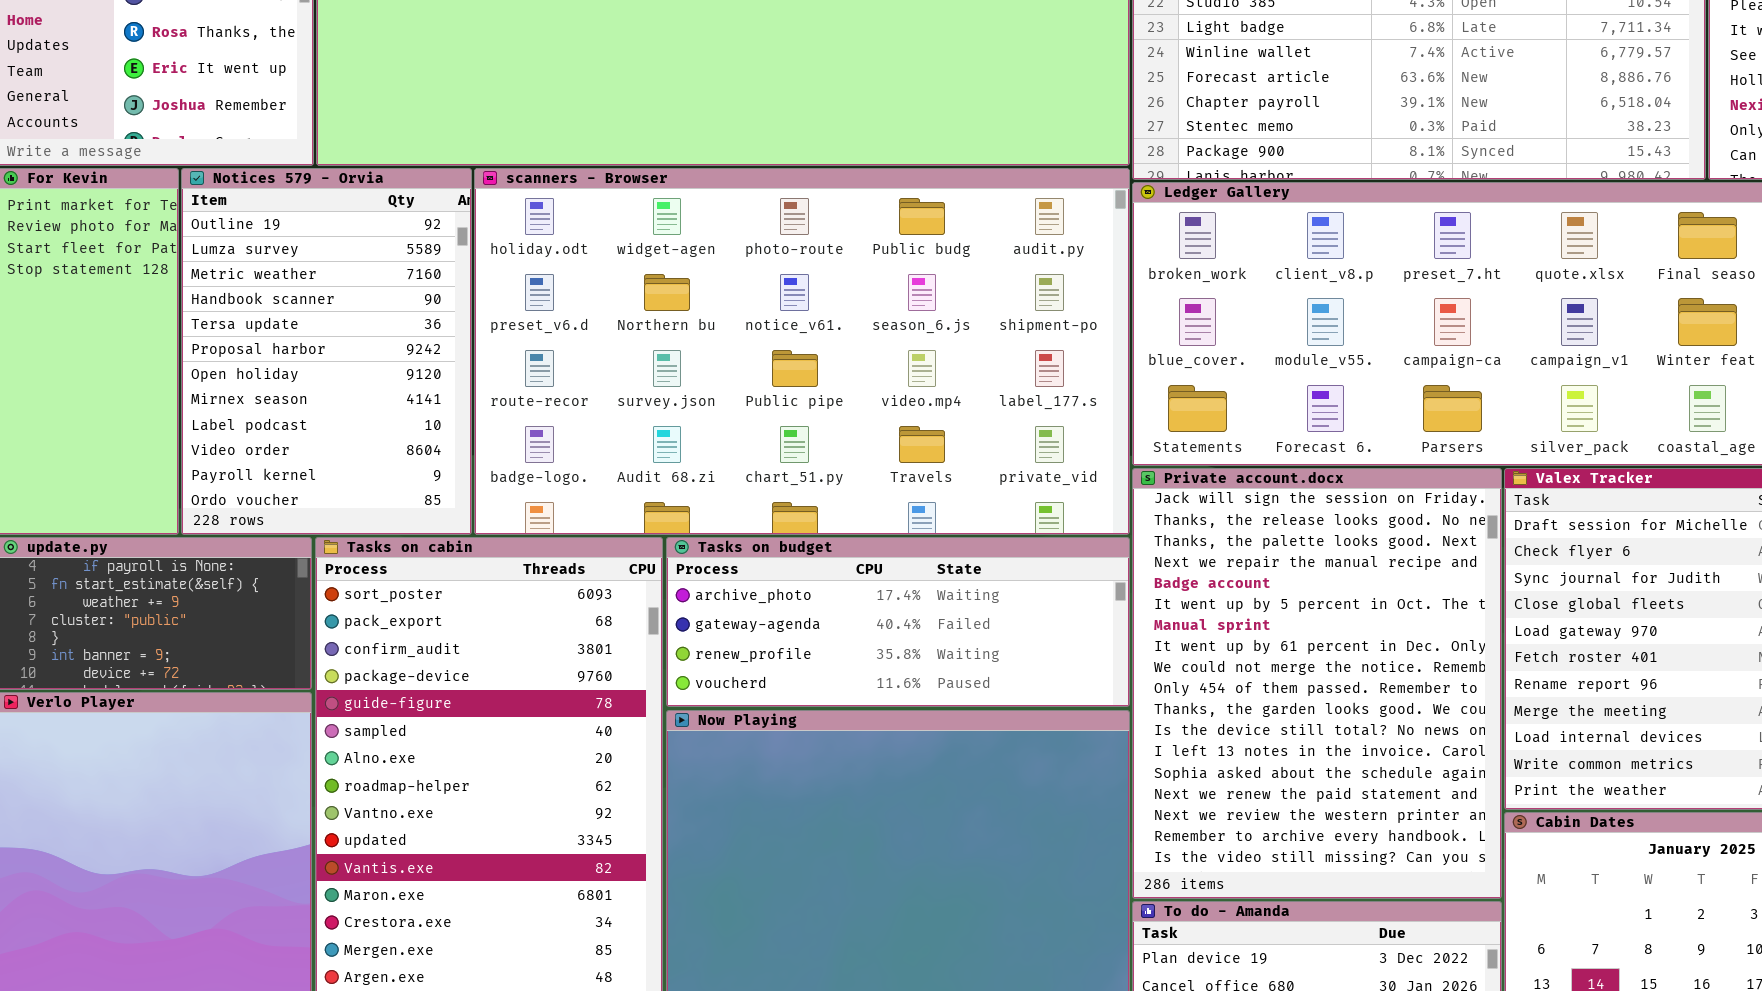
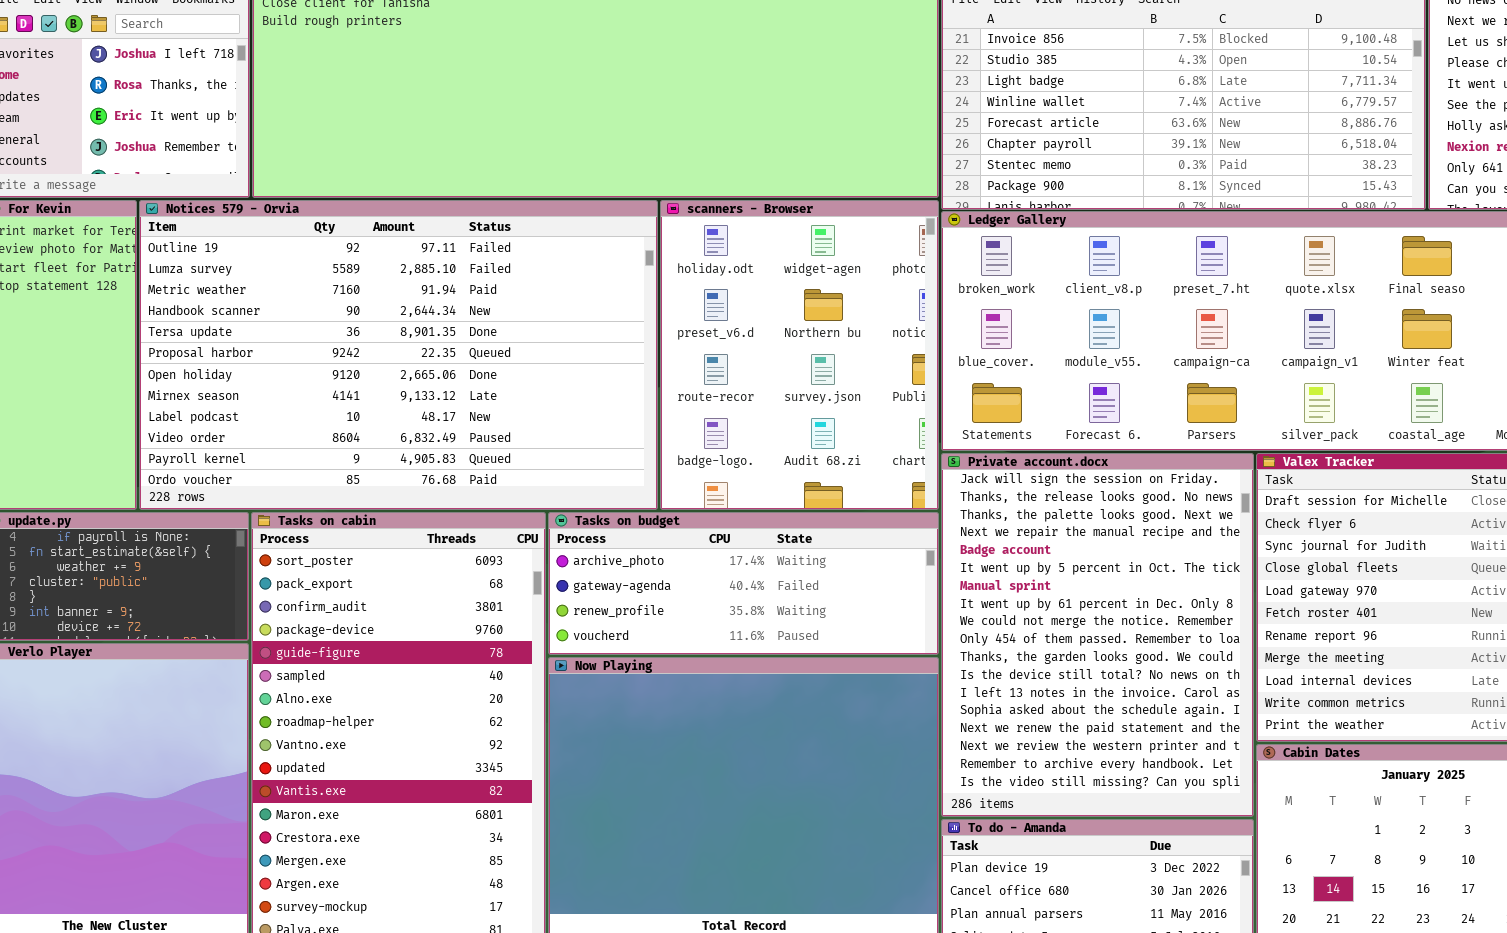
Notices 579 - Orvia: [181,168,472,535] -> [139,200,658,510], resized
scanners - Browser: [474,168,1130,535] -> [660,200,939,510], resized

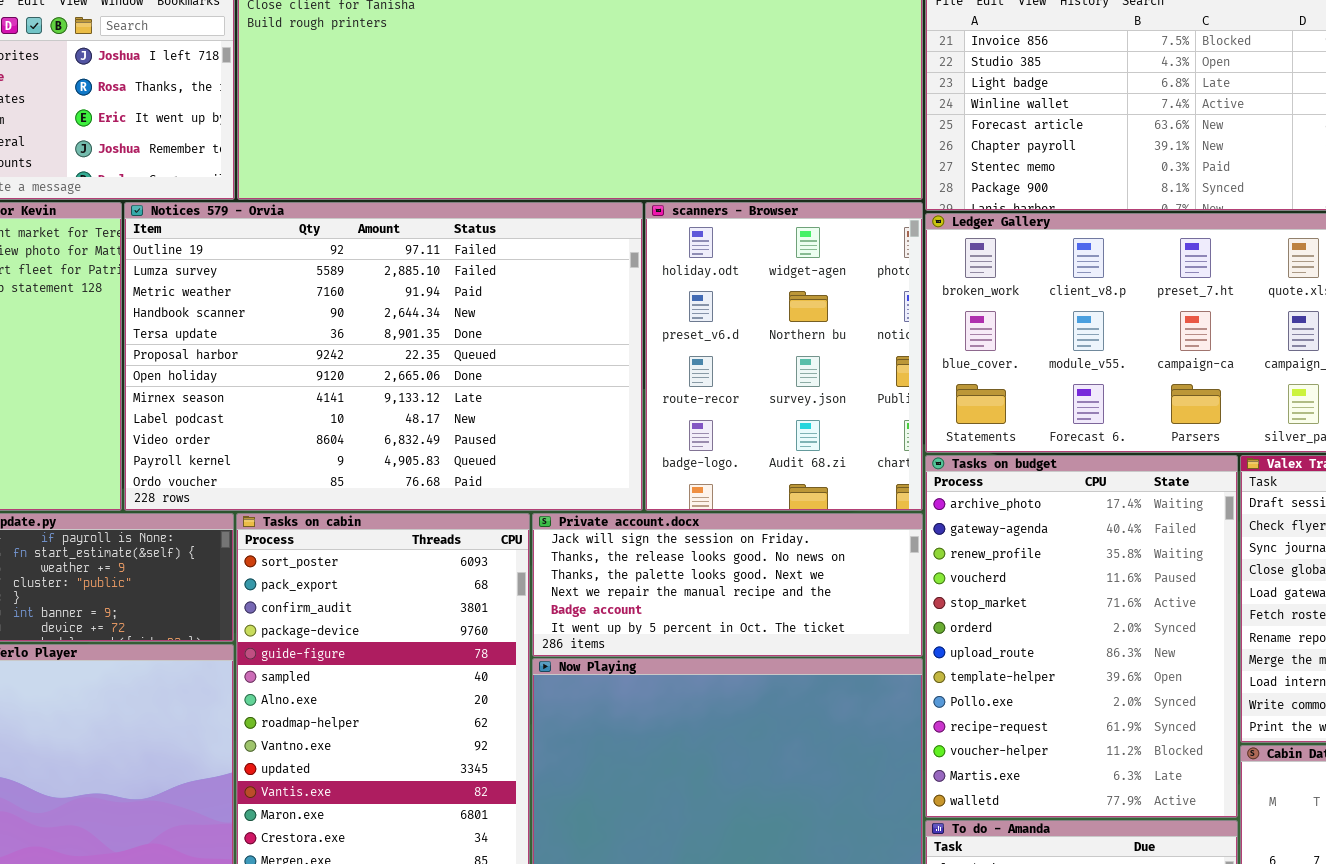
Private account.docx: [941,453,1254,817] -> [532,513,923,657], moved, resized
Tasks on budget: [548,512,939,655] -> [925,455,1238,818], moved, resized

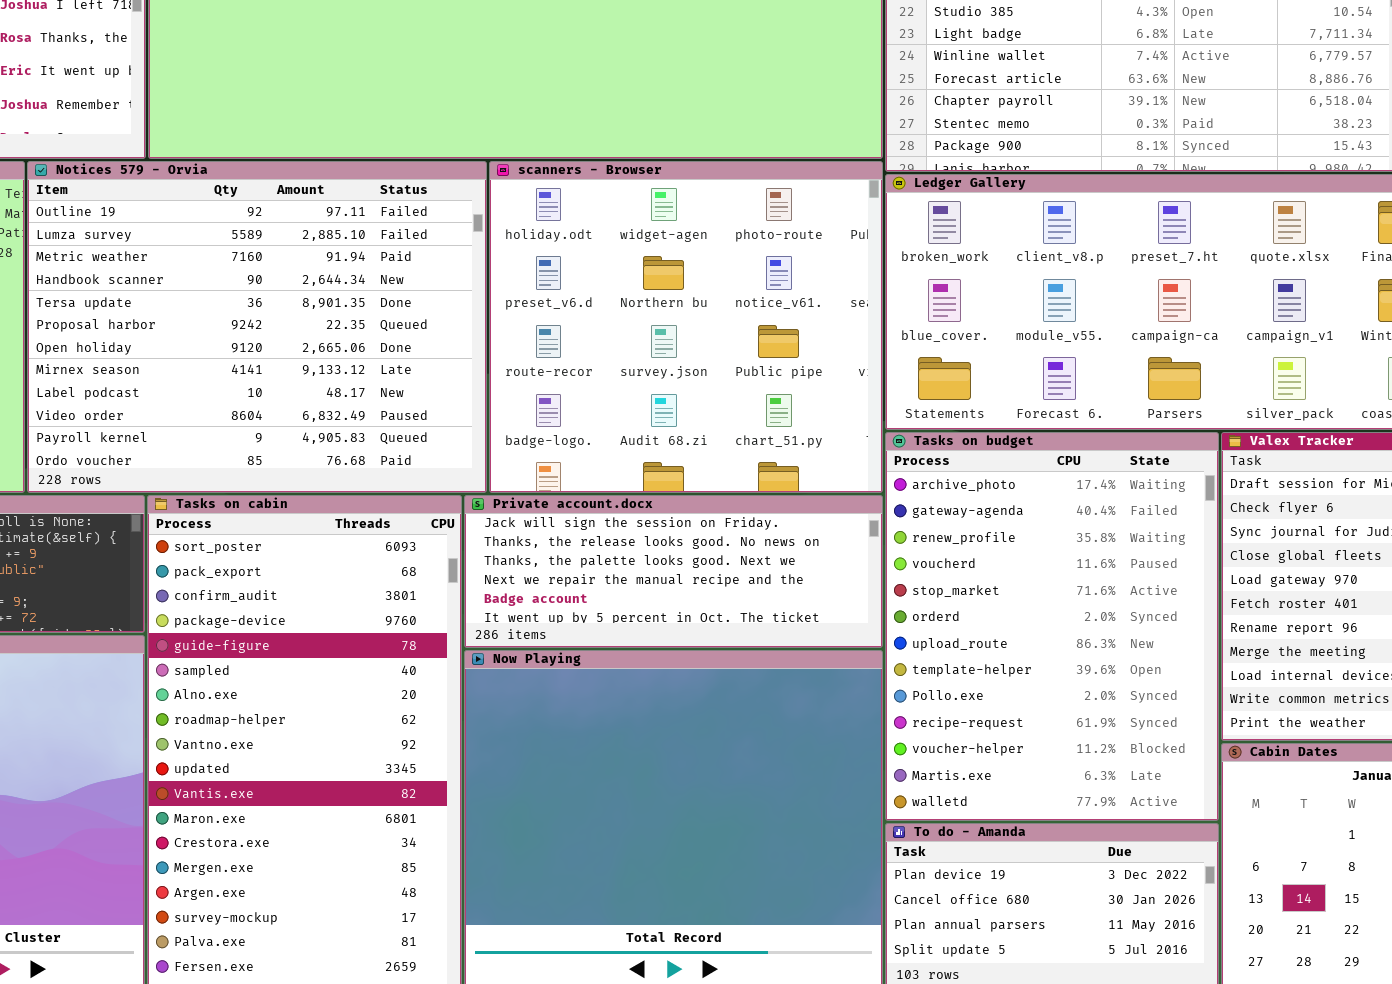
Notices 579 - Orvia: [124,202,643,511] -> [27,161,487,493], resized
scanners - Browser: [645,202,923,511] -> [489,161,883,493], resized

